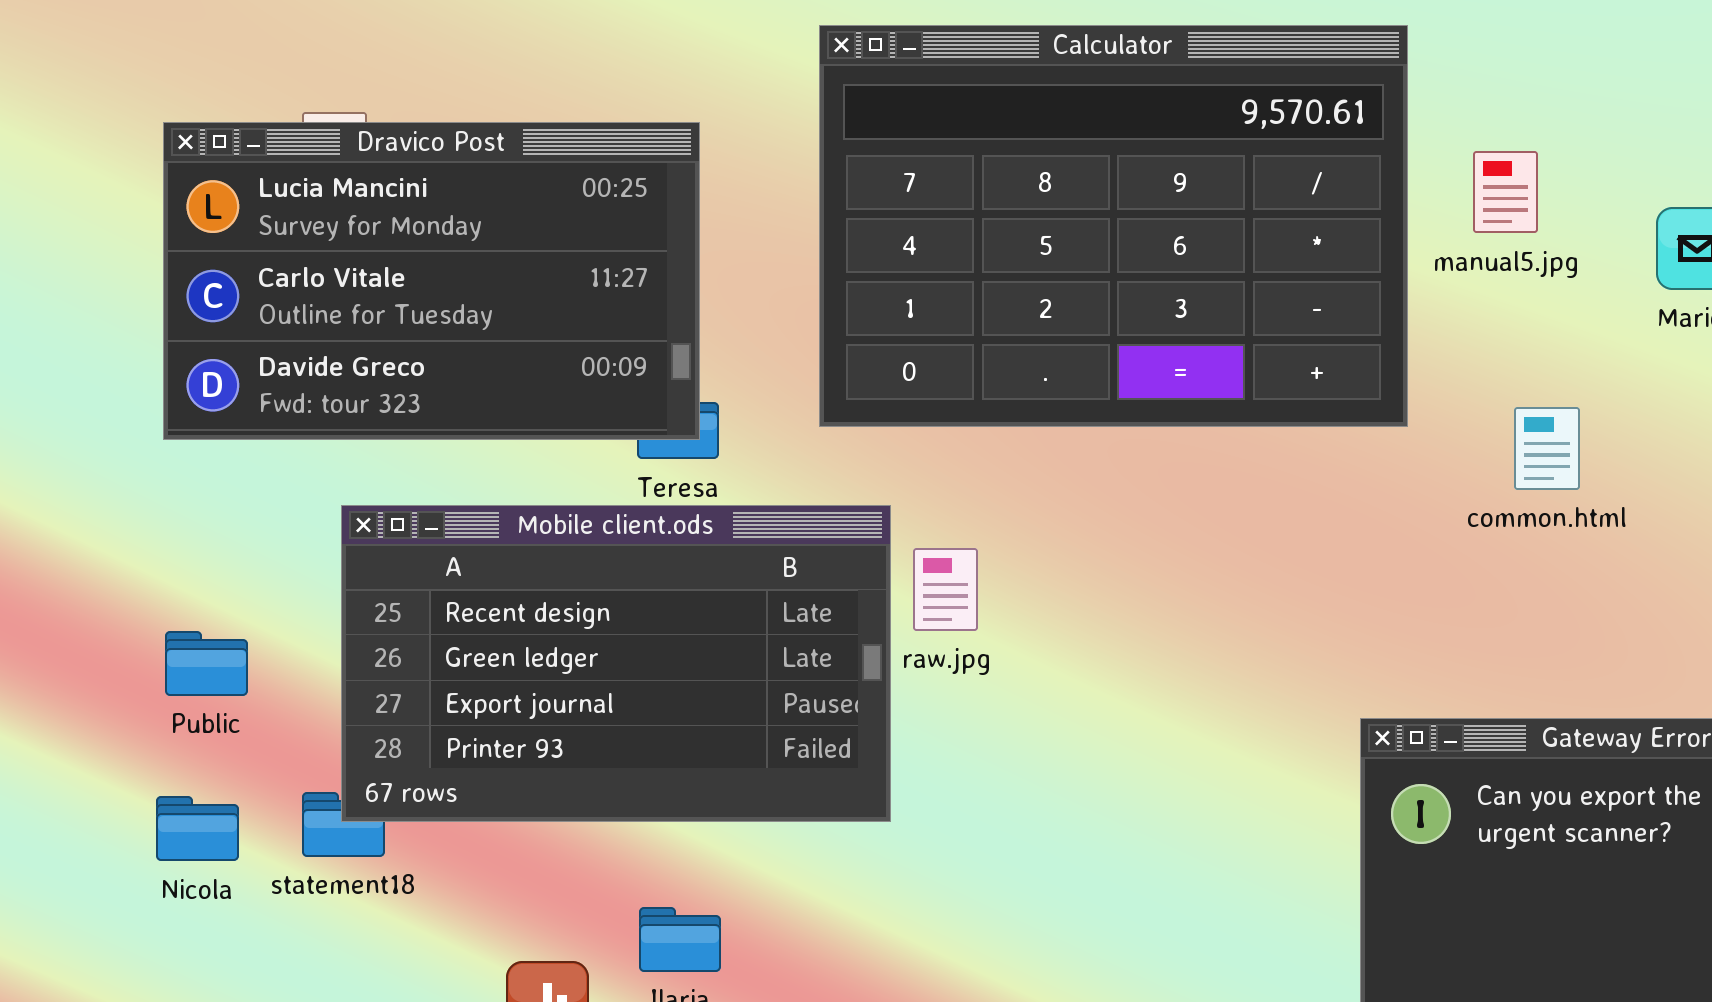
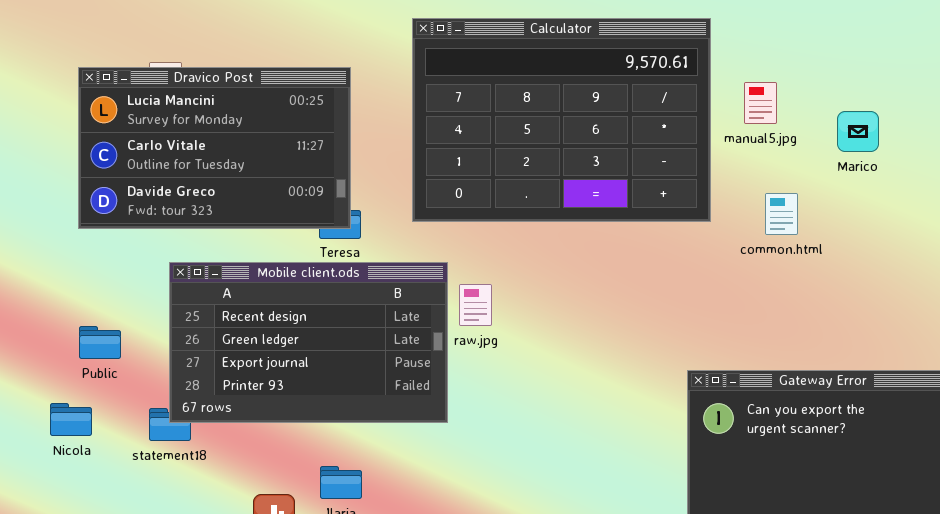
common.html: [1514,407,1580,490] -> [765,193,798,235], moved
Nicola: [156,796,239,861] -> [50,403,92,436], moved

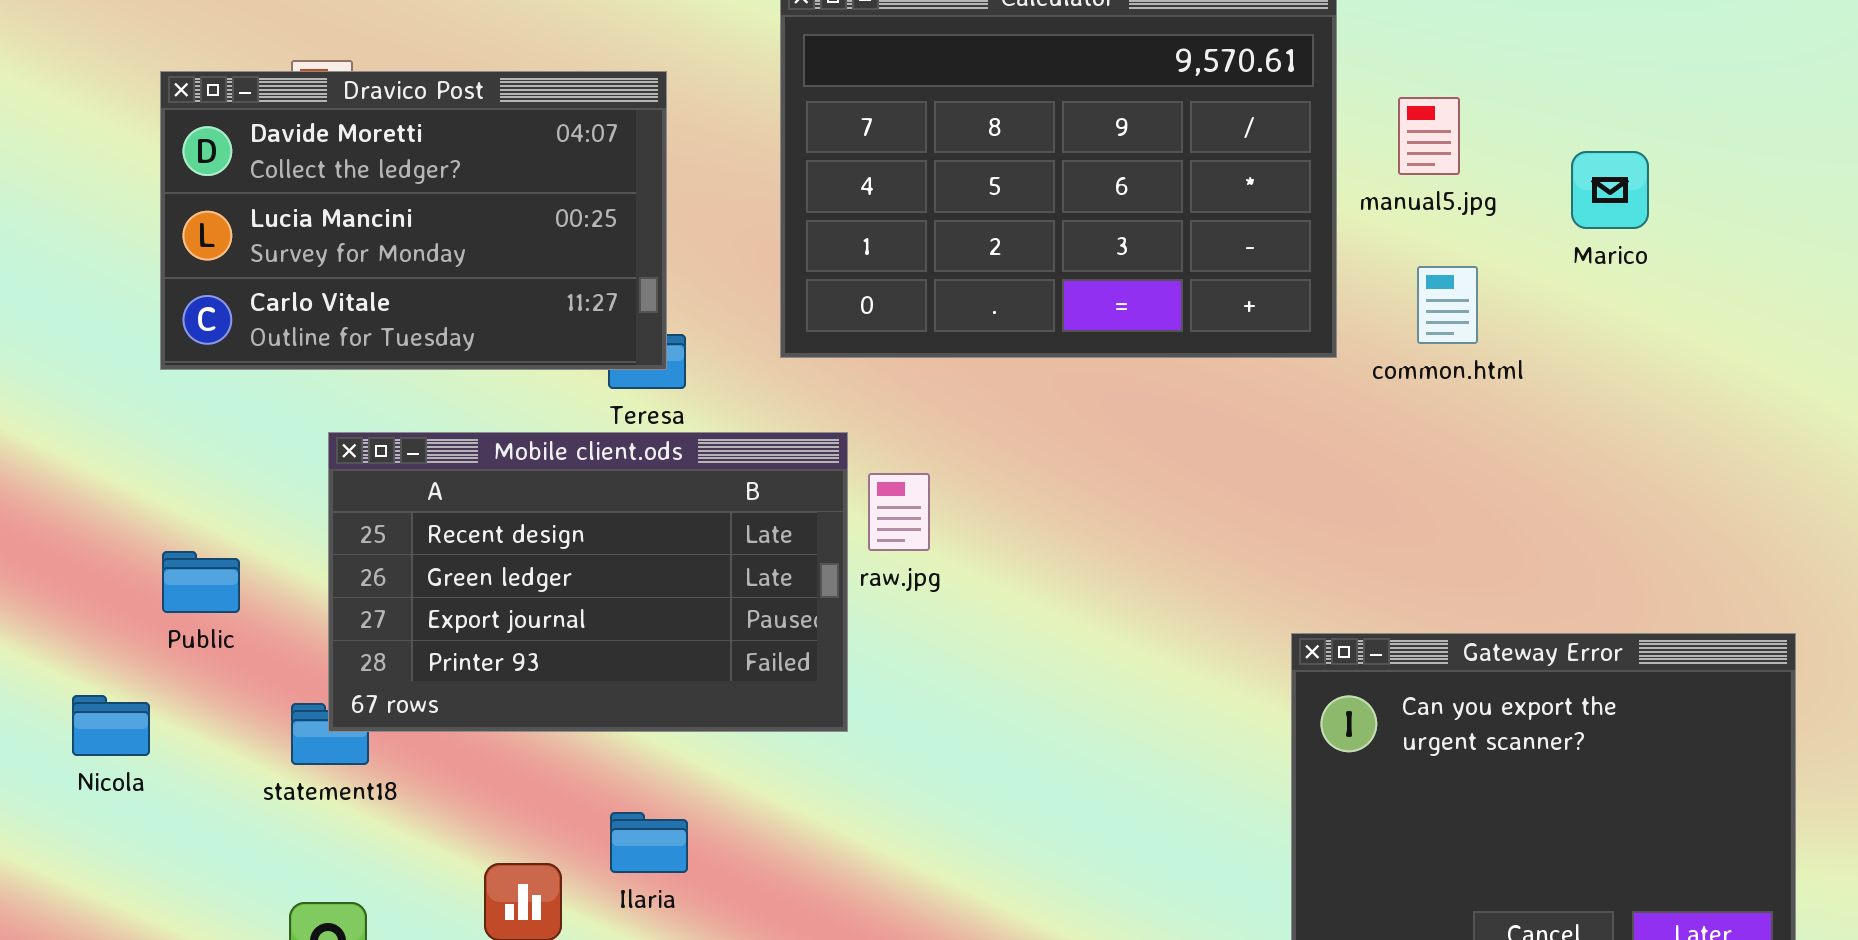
Dravico Post: [78,67,351,229] -> [160,71,667,370], scrolled up 1 row
common.html: [765,193,798,235] -> [1417,266,1478,344], moved
Nicola: [50,403,92,436] -> [72,695,150,756], moved

